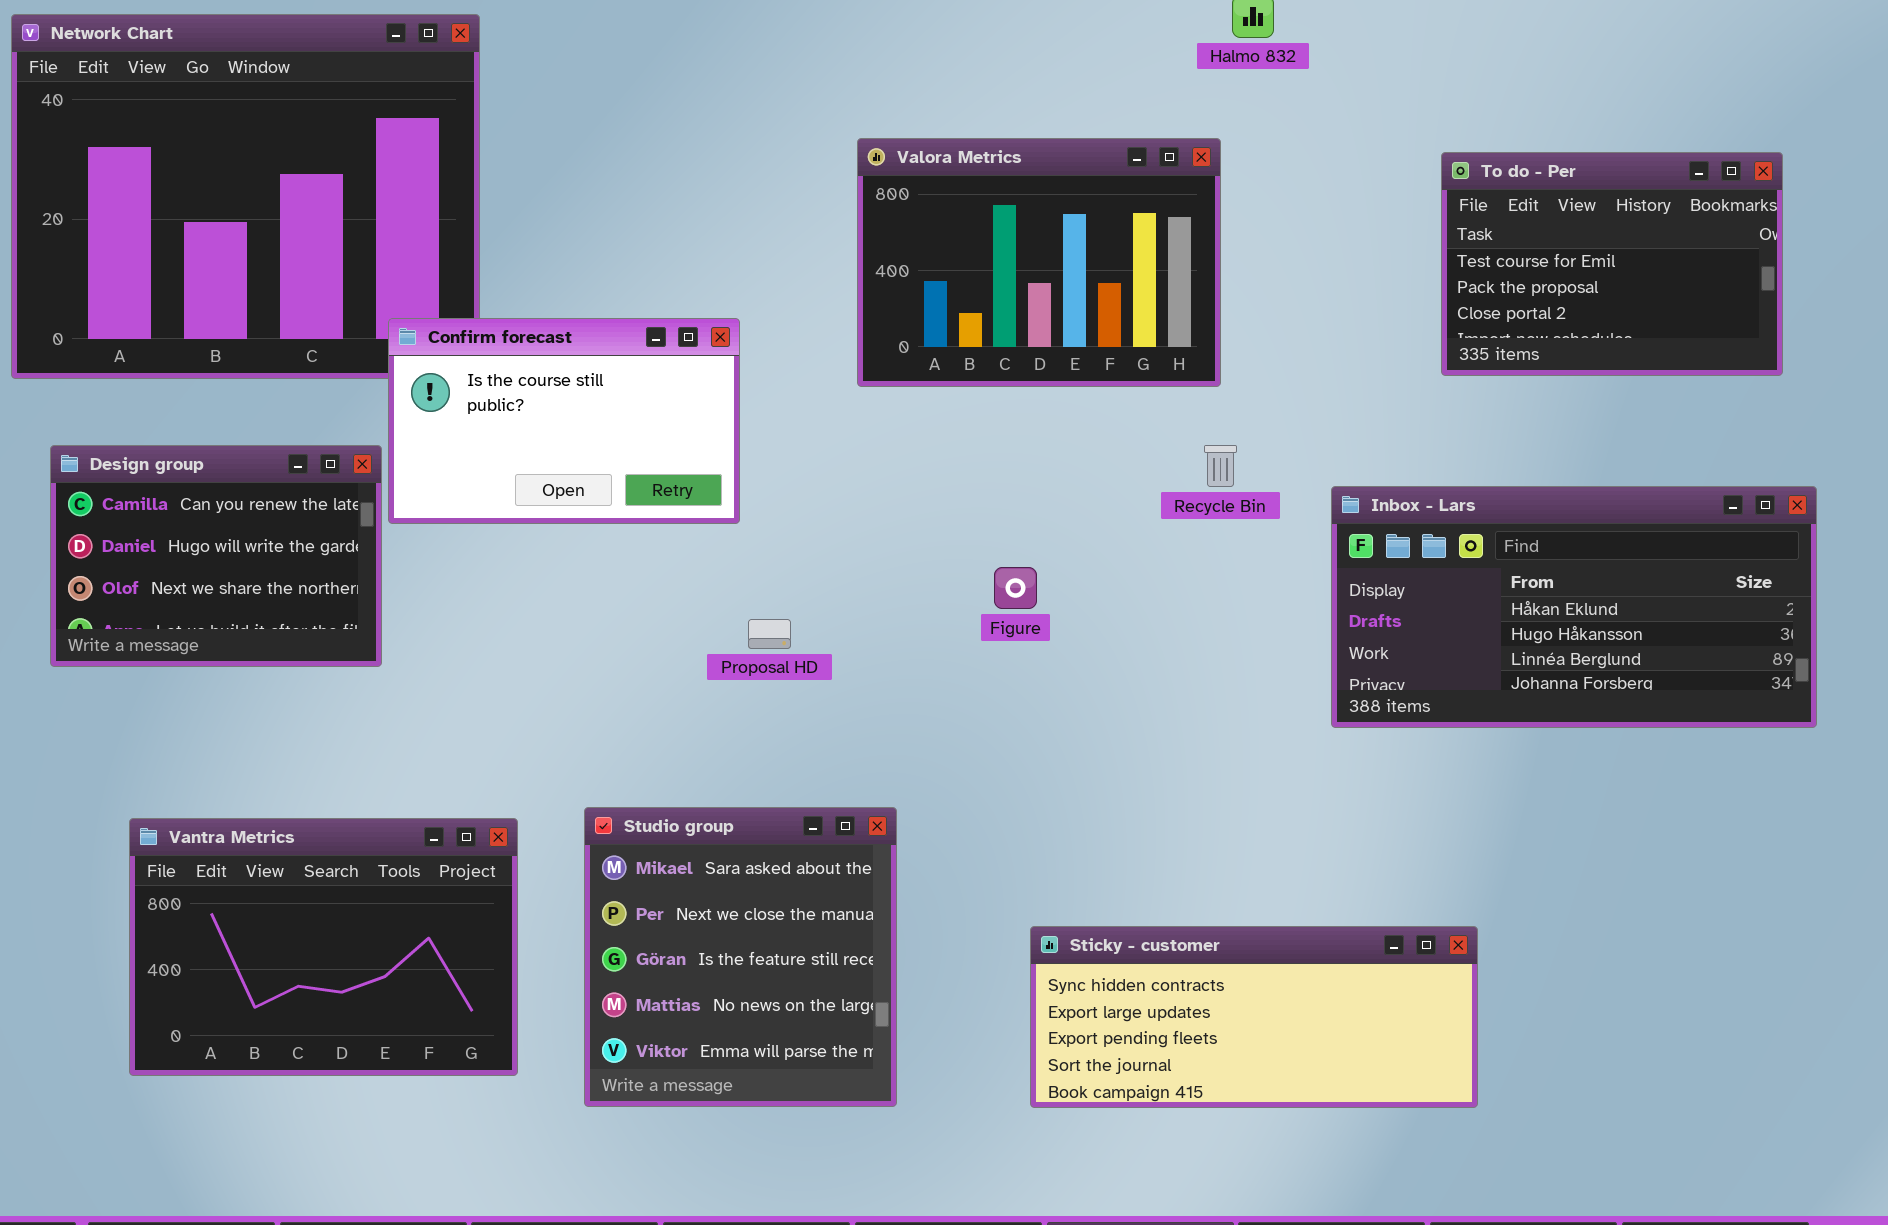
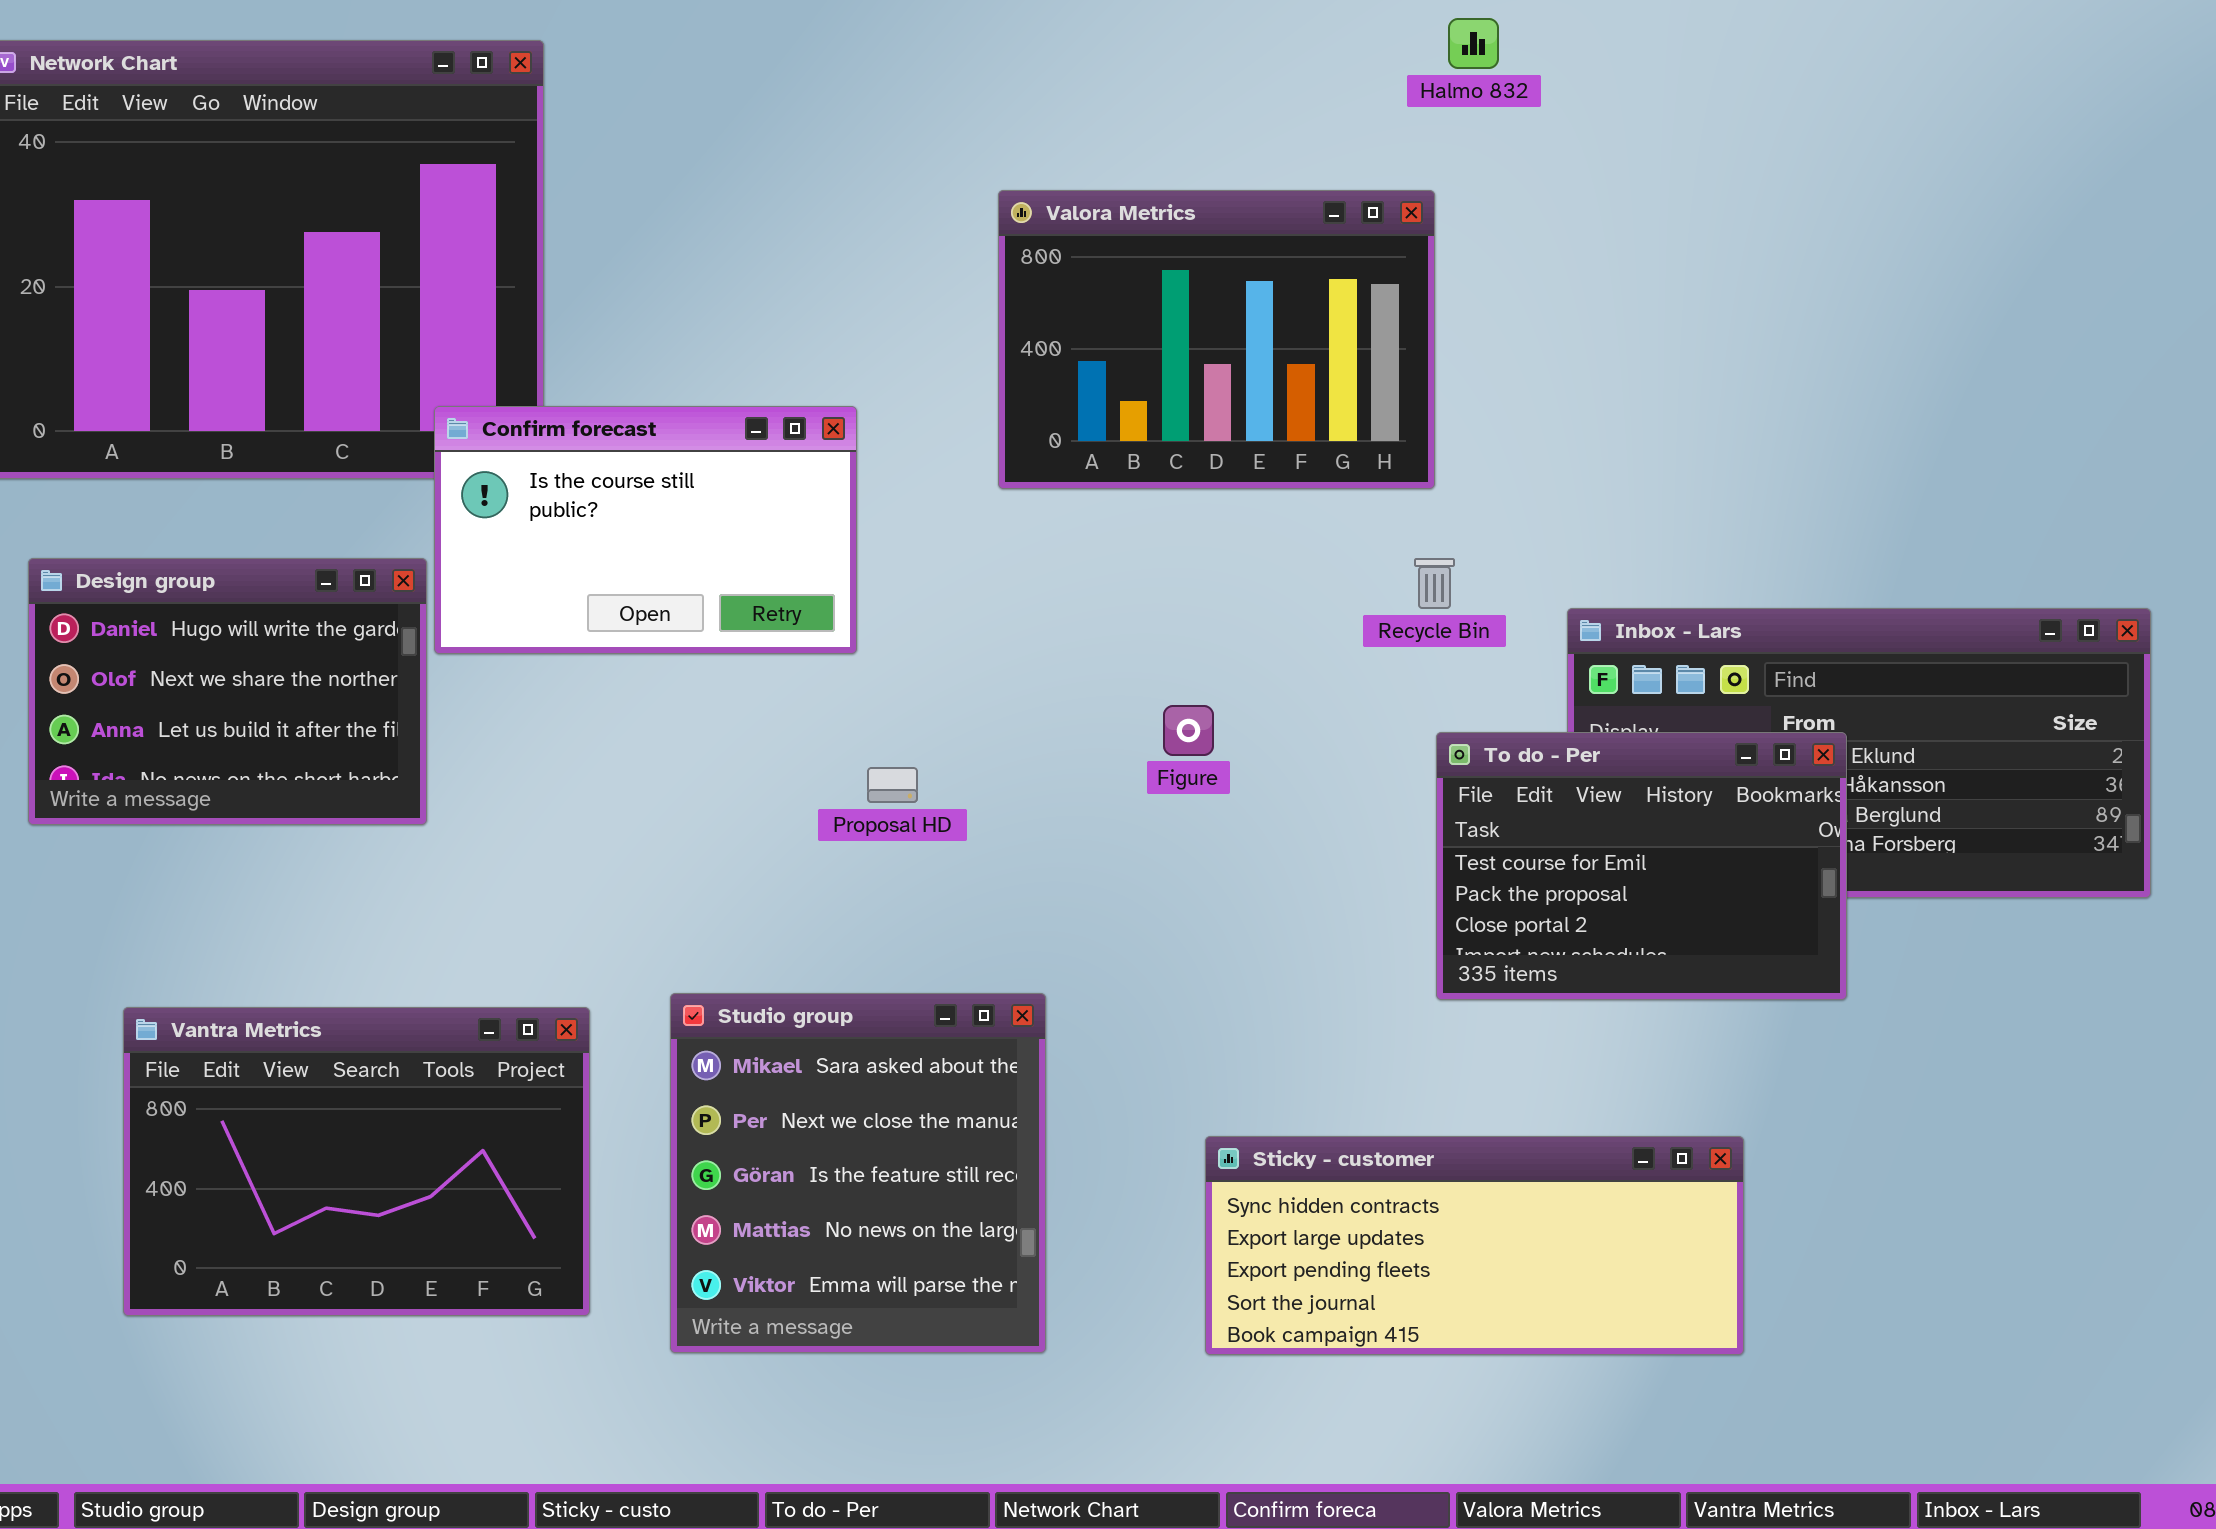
To do - Per: [1441,152,1783,376] -> [1436,732,1847,1000], moved
Design group: [50,445,382,667] -> [28,558,427,825], scrolled down 1 row

